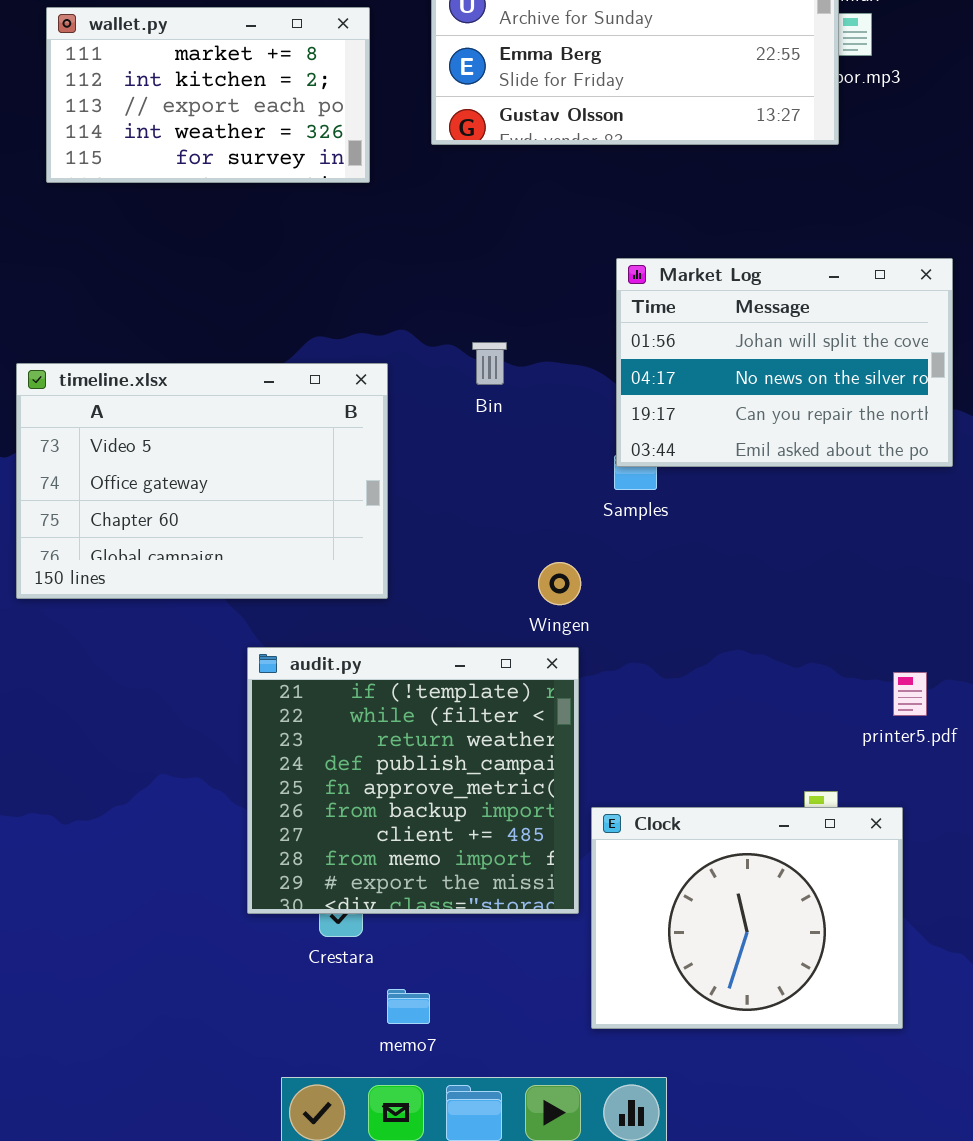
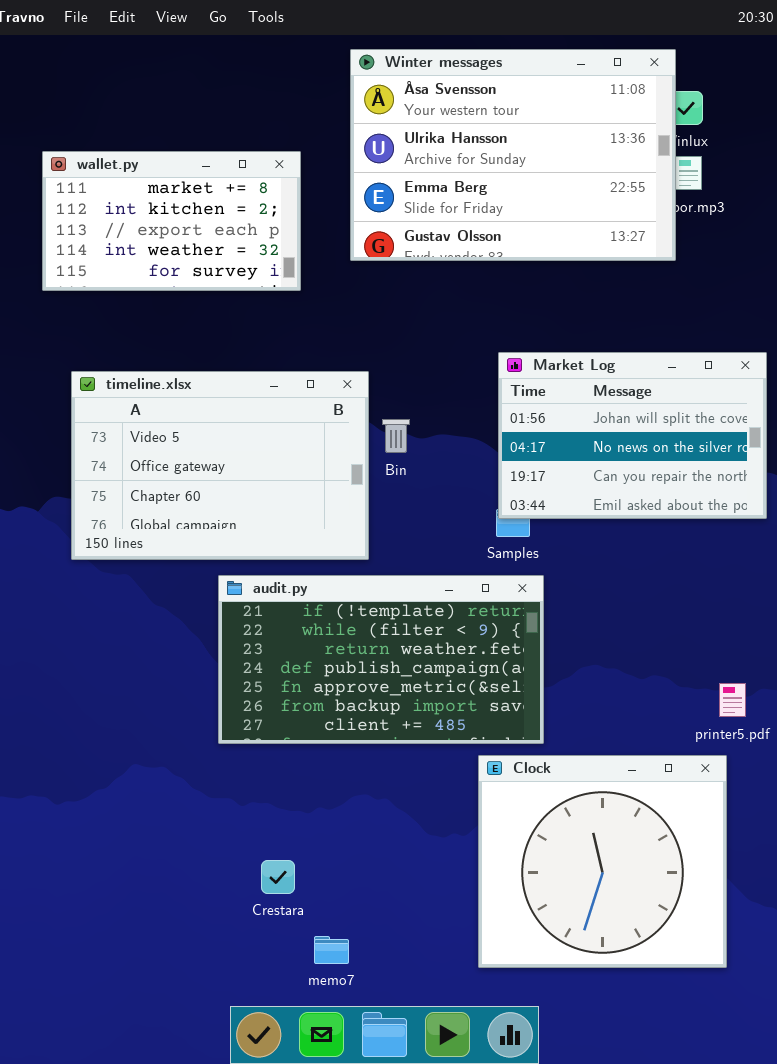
timeline.xlsx: [16,363,388,599] -> [71,371,369,560], moved
audit.py: [247,647,579,914] -> [218,575,544,744], moved, resized
Clock: [591,807,903,1029] -> [478,755,727,968], resized

